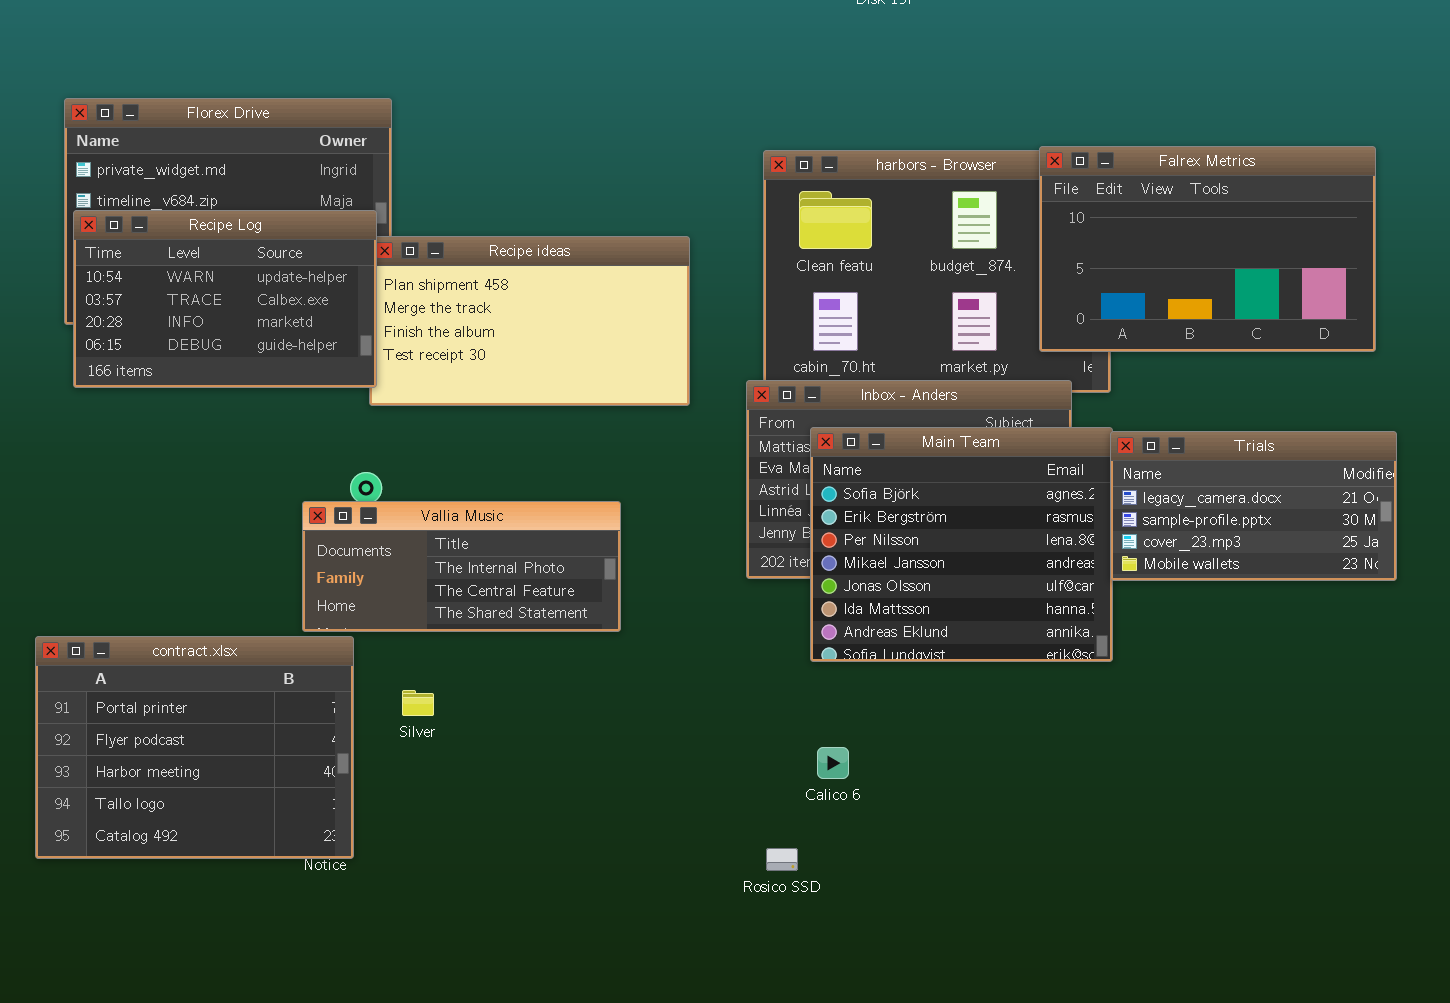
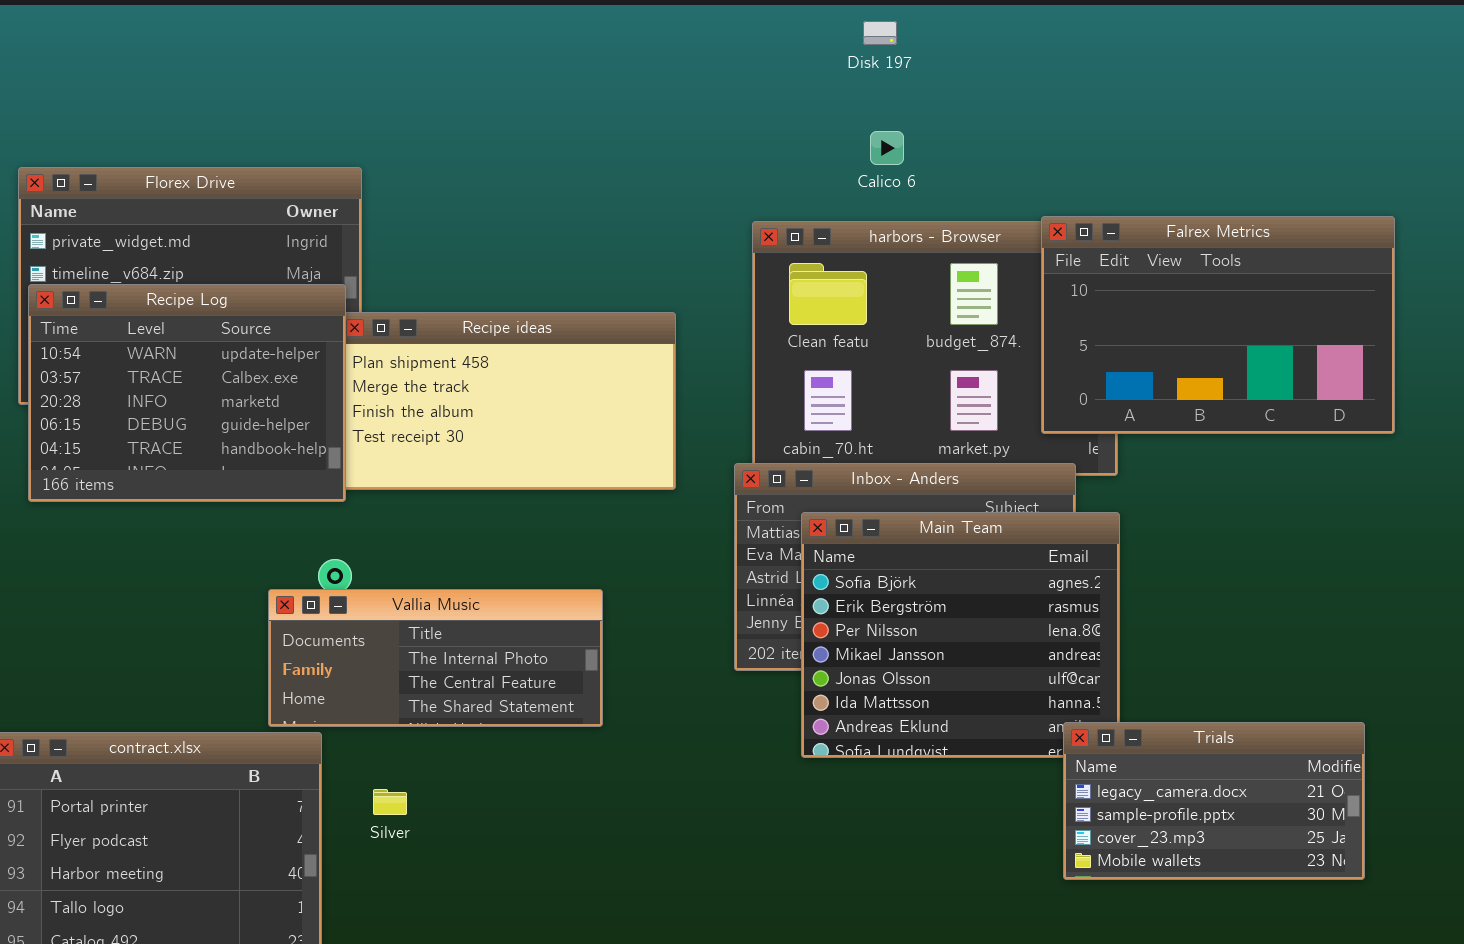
Recipe Log: [73,210,377,388] -> [28,284,346,502], resized
Trials: [1110,431,1397,581] -> [1063,722,1365,880], moved
Calico 6: [817,747,849,779] -> [870,131,904,165], moved

